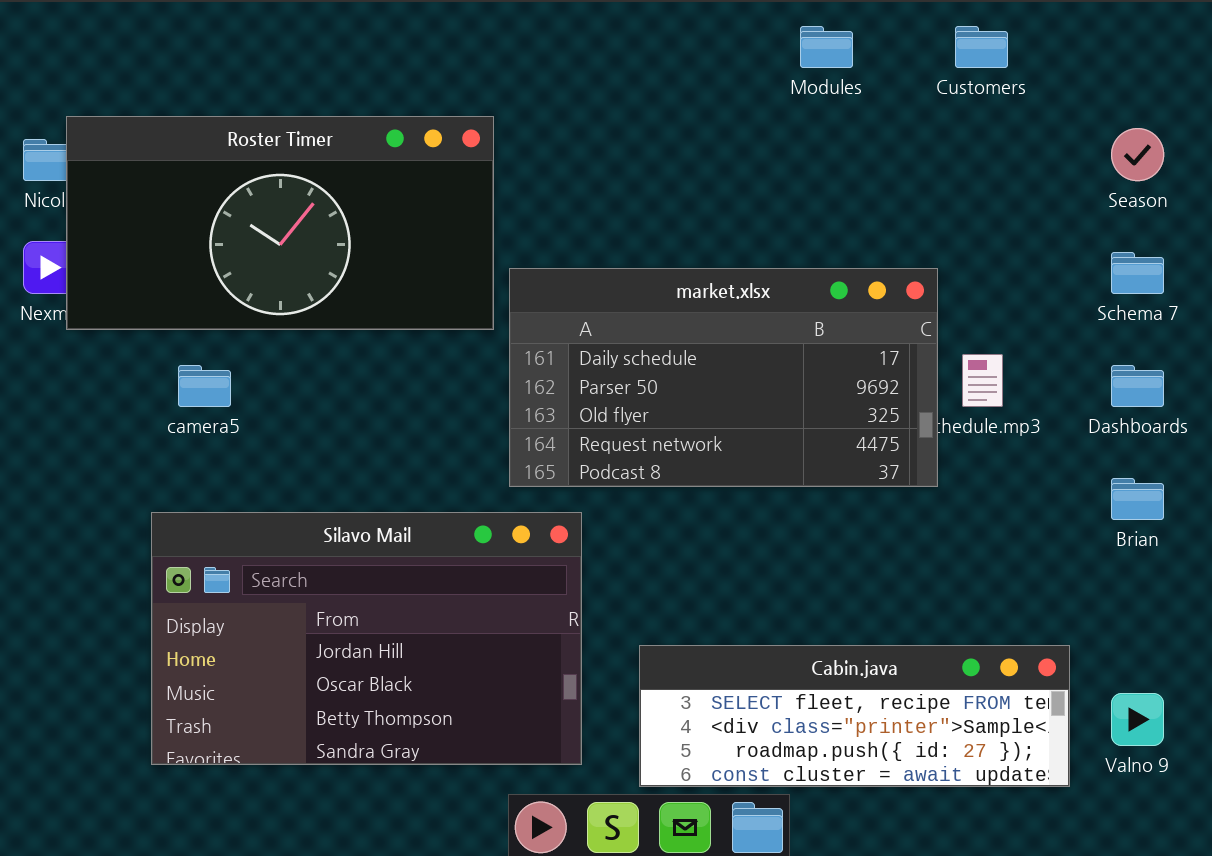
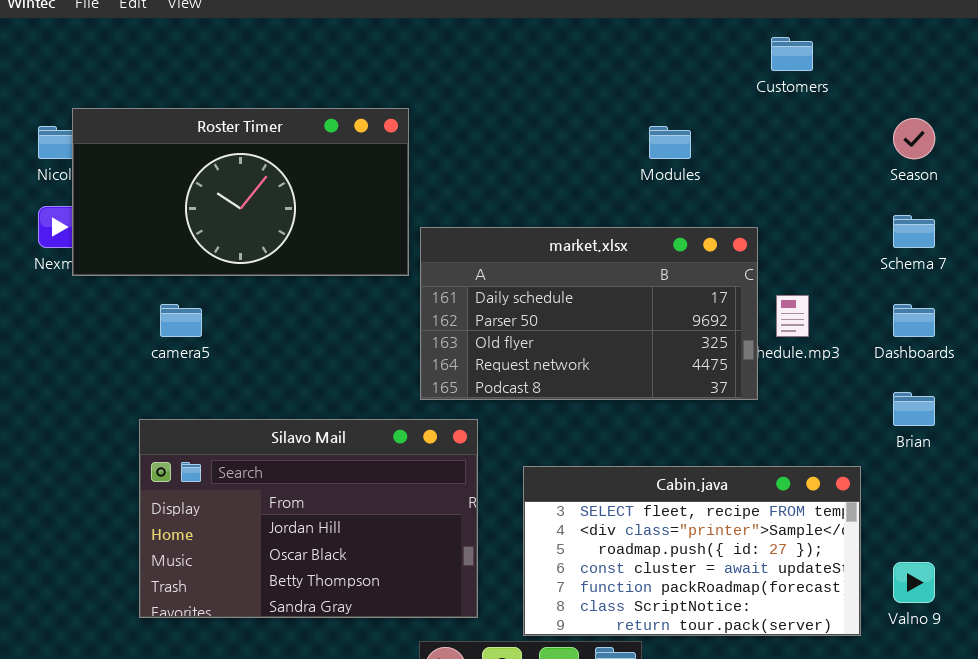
Modules: [800,26,853,68] -> [649,126,691,159], moved
Cabin.java: [639,645,1070,787] -> [523,466,861,636], resized

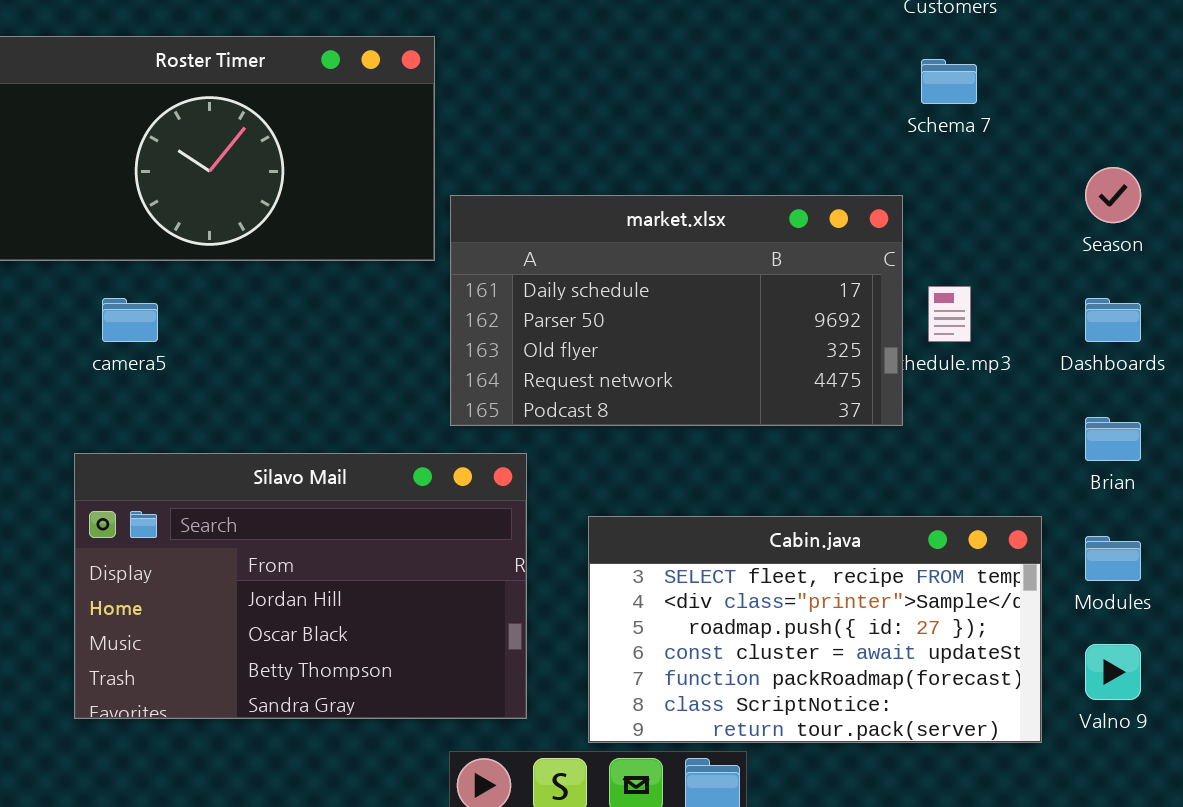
Season: [893,118,935,159] -> [1085,167,1141,223], moved
Modules: [649,126,691,159] -> [1085,536,1141,581], moved
Schema 7: [893,215,935,248] -> [921,59,977,104], moved

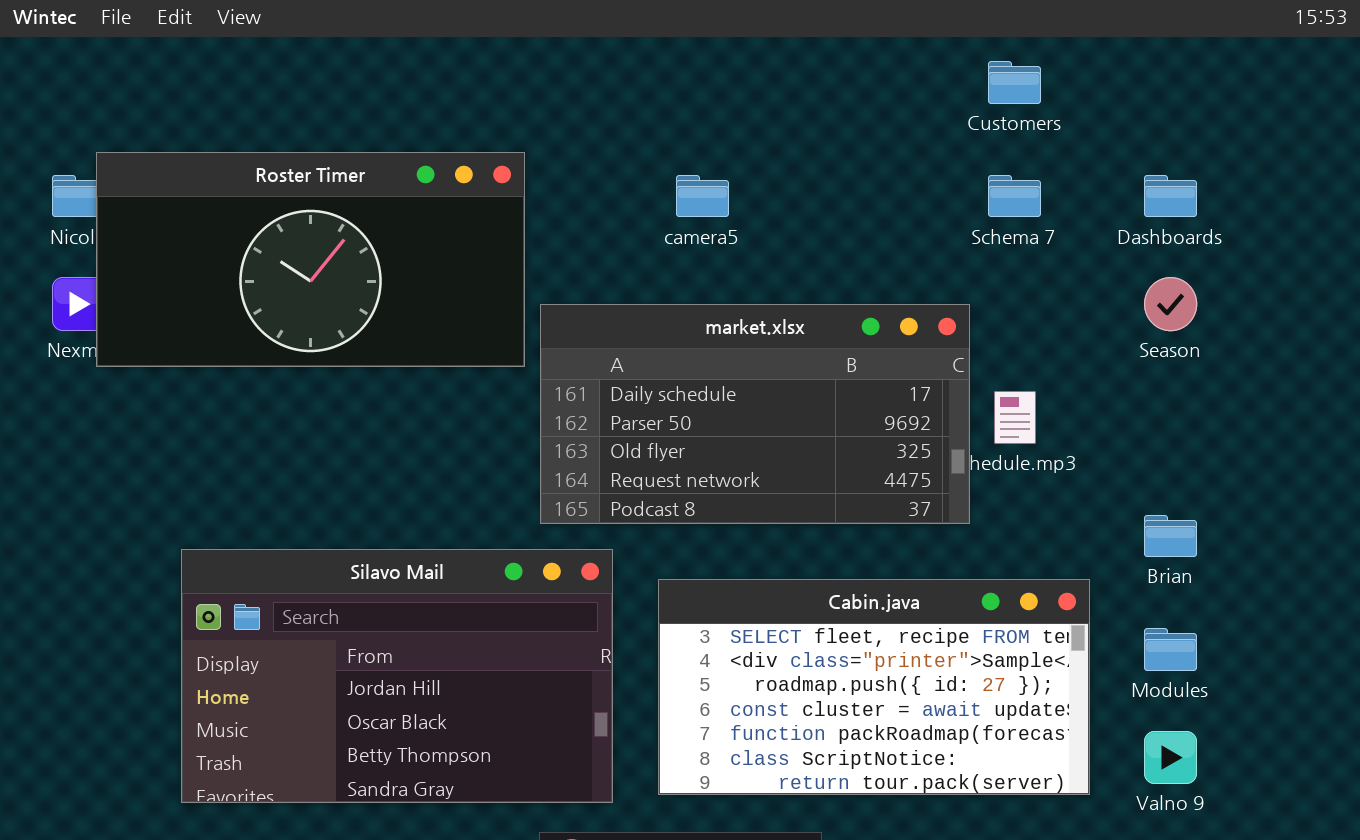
camera5: [102,298,158,342] -> [676,175,729,217], moved
Dashboards: [1085,298,1141,342] -> [1144,175,1197,217], moved
Cabin.java: [588,516,1042,743] -> [658,579,1090,795], moved

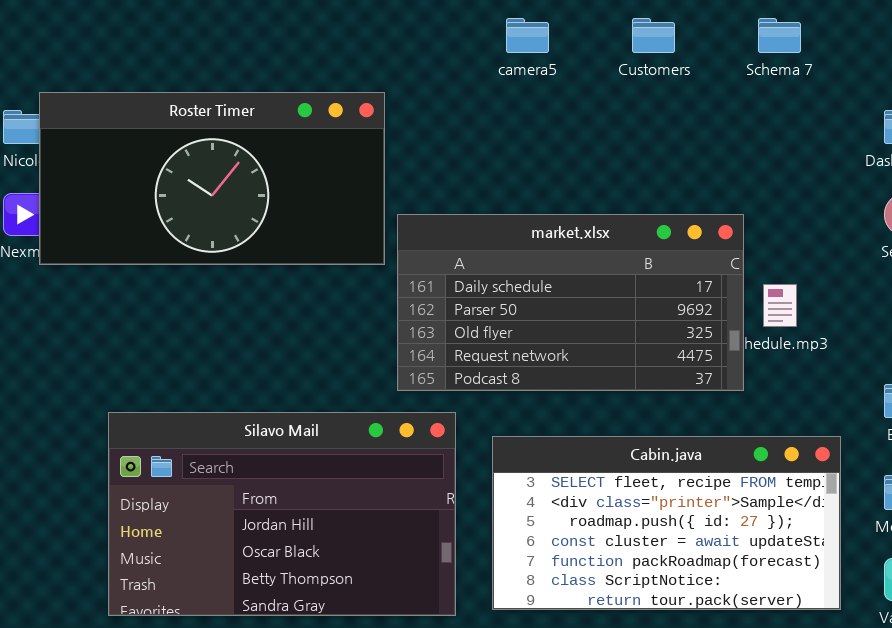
Customers: [988,61,1041,104] -> [632,18,675,53], moved
camera5: [676,175,729,217] -> [506,18,549,53], moved
Schema 7: [988,175,1041,217] -> [758,18,801,53], moved

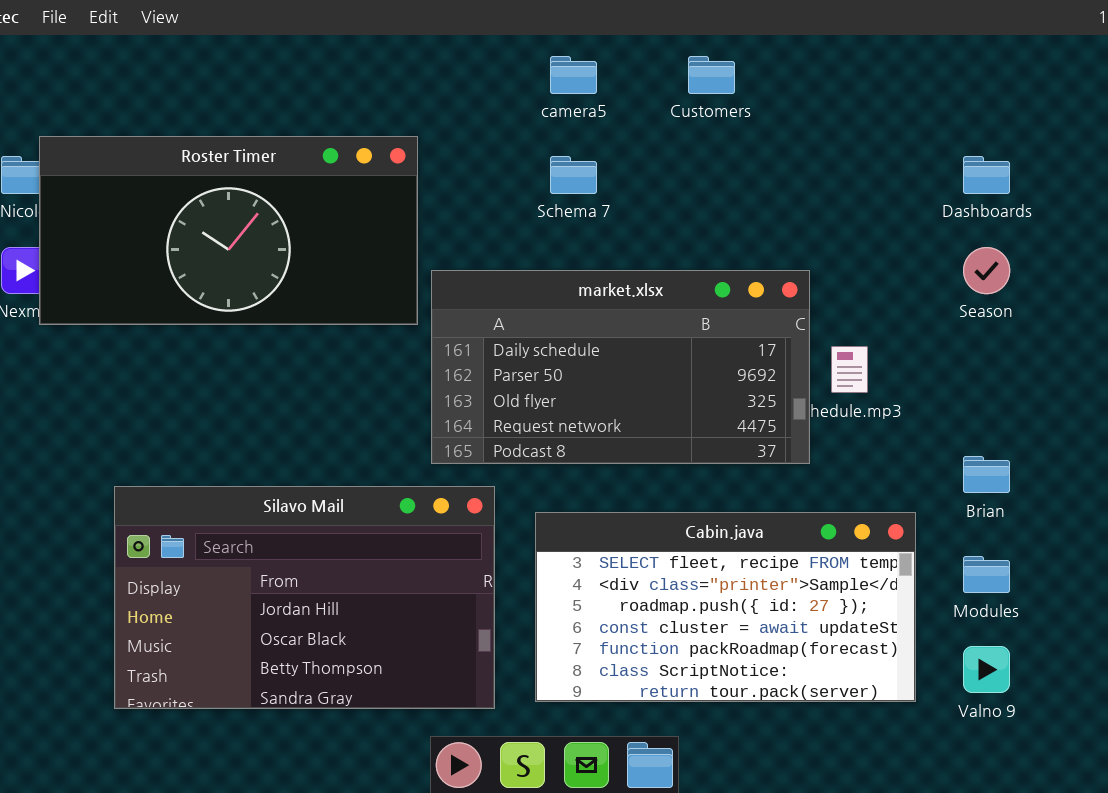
Schema 7: [758,18,801,53] -> [550,156,597,194], moved

